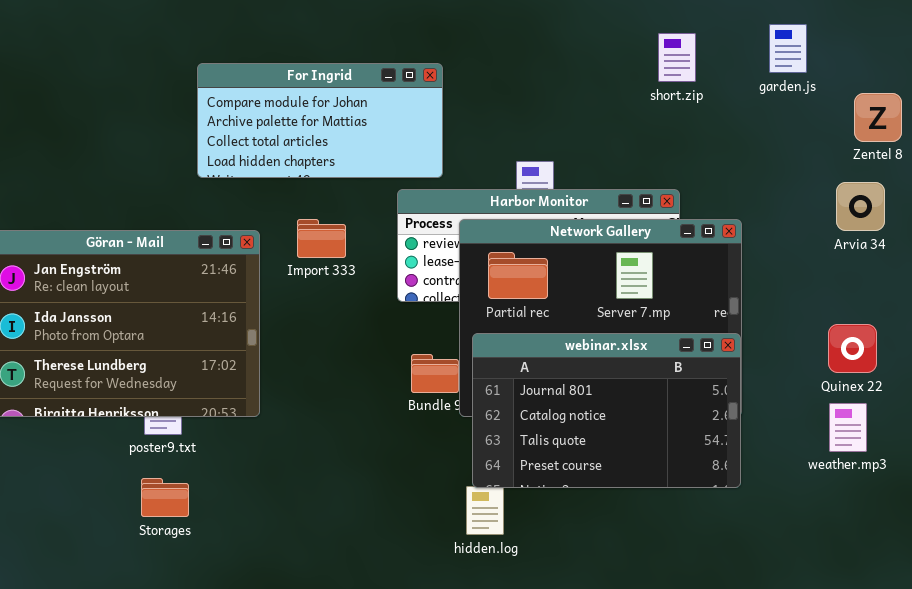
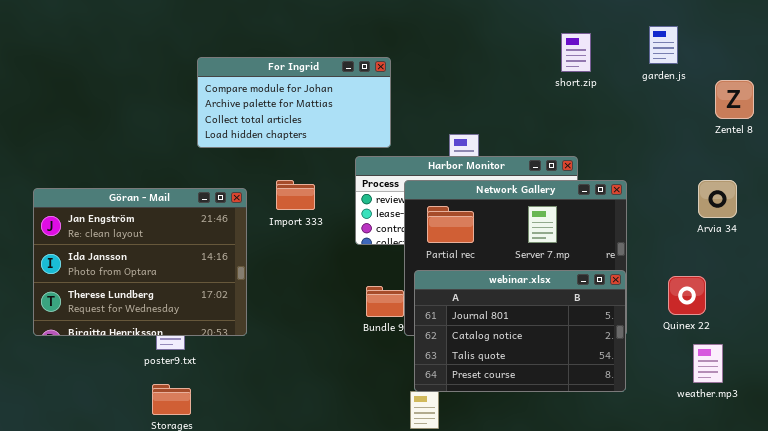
Arvia 34: [836,182,885,231] -> [698,180,737,218], moved
Quinex 22: [828,324,877,373] -> [668,276,706,315], moved
weather.mp3: [829,403,867,452] -> [693,344,723,383], moved

